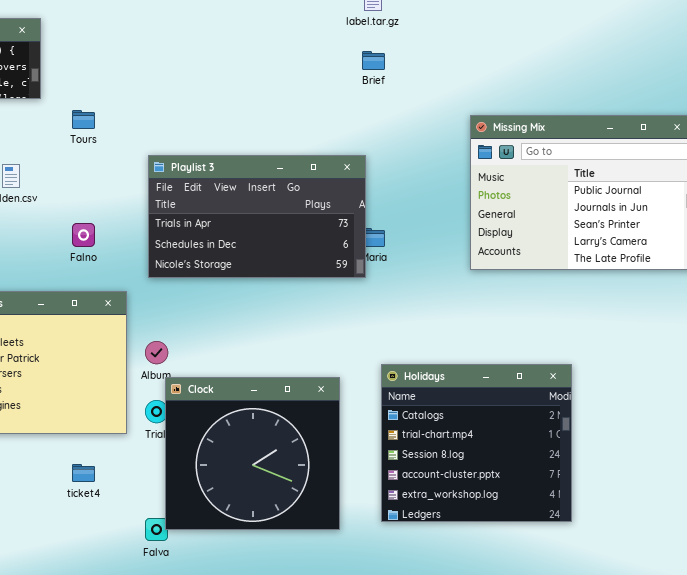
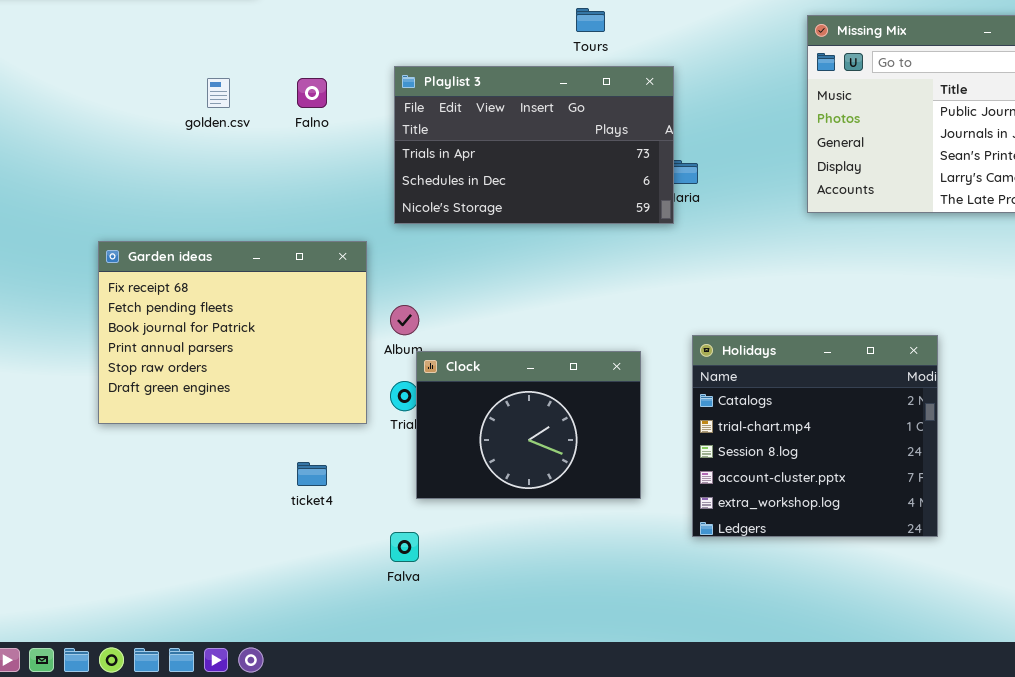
Tours: [72,110,95,129] -> [576,8,605,32], moved
Falno: [72,223,95,247] -> [297,78,327,108], moved
Clock: [165,377,340,530] -> [416,351,641,499], resized

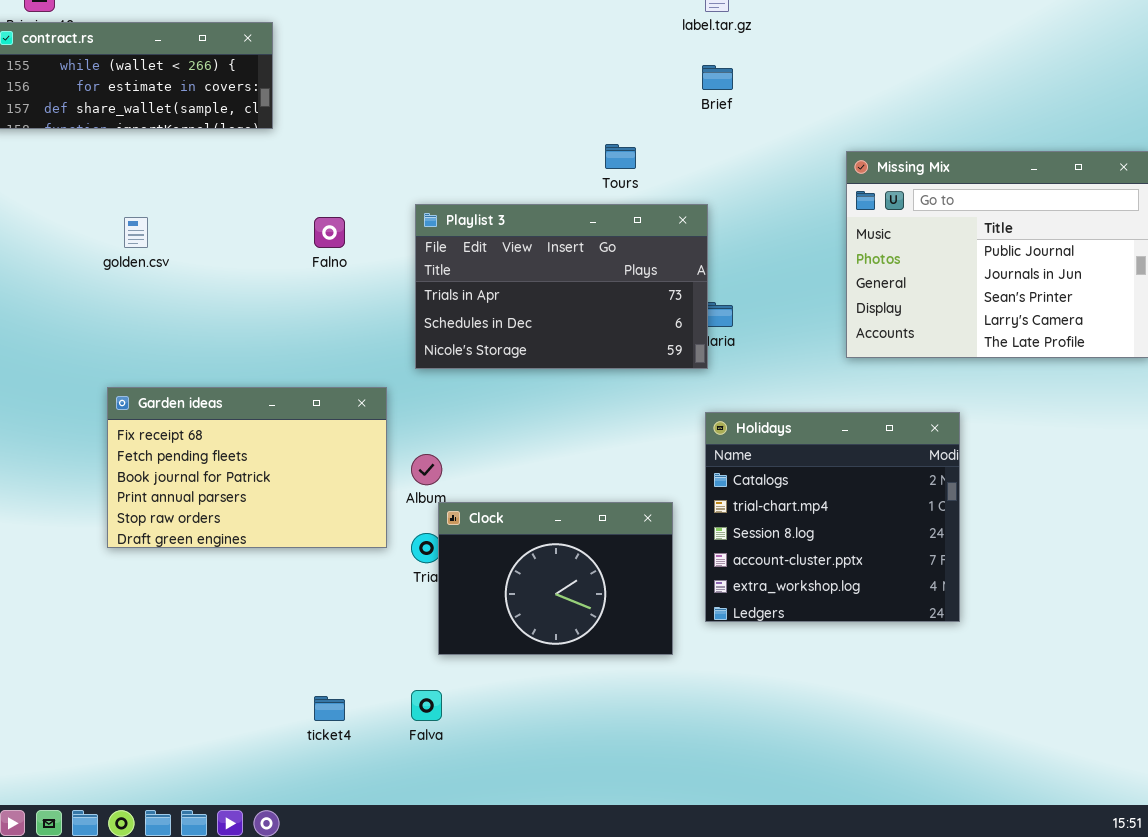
golden.csv: [207,78,230,108] -> [124,217,148,248], moved
Garden ideas: [98,241,367,424] -> [107,387,387,548], resized
Holidays: [692,335,938,537] -> [705,412,960,622], moved
ticket4: [297,462,327,486] -> [314,696,345,721], moved

